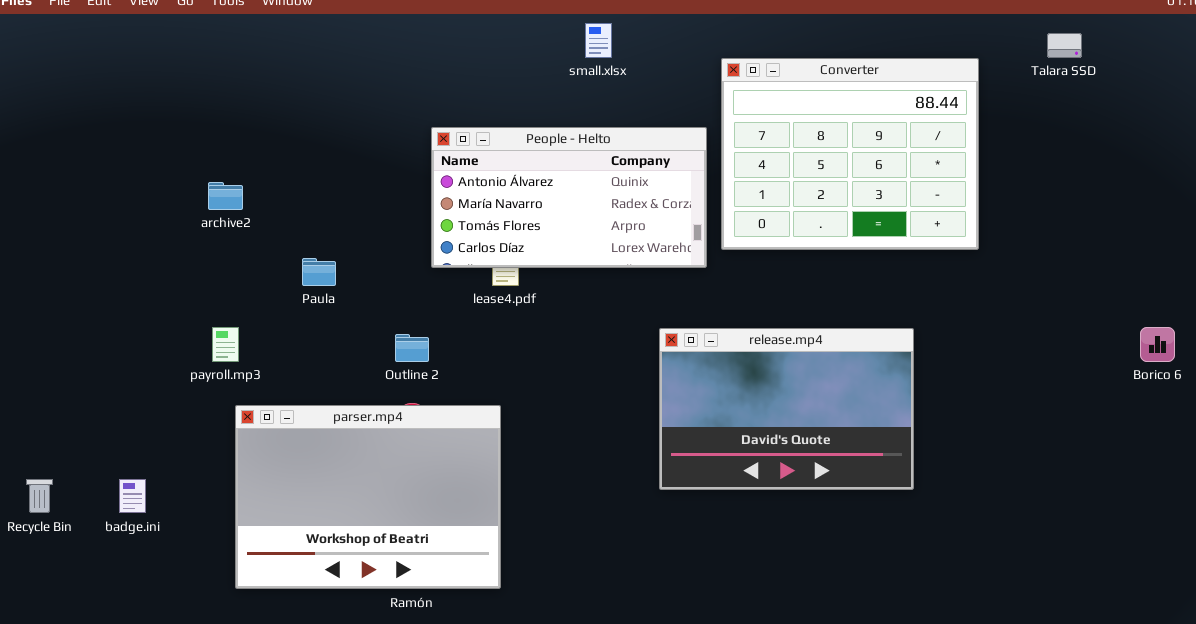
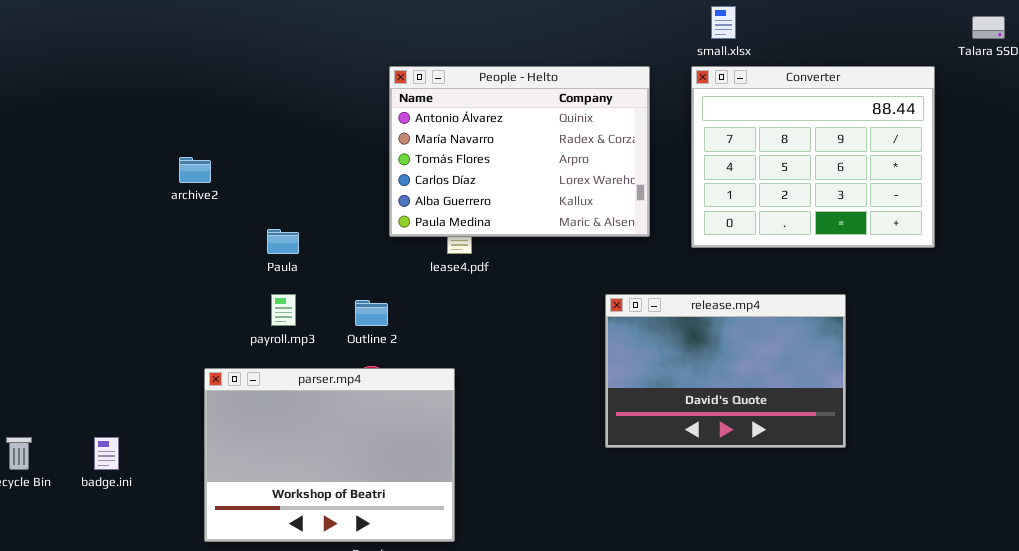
small.xlsx: [585,23,612,58] -> [711,6,736,39], moved
Converter: [721,58,979,250] -> [691,66,935,248], moved
People - Helto: [431,127,707,268] -> [389,66,650,237], resized
payroll.mp3: [212,327,239,362] -> [271,294,296,326], moved

